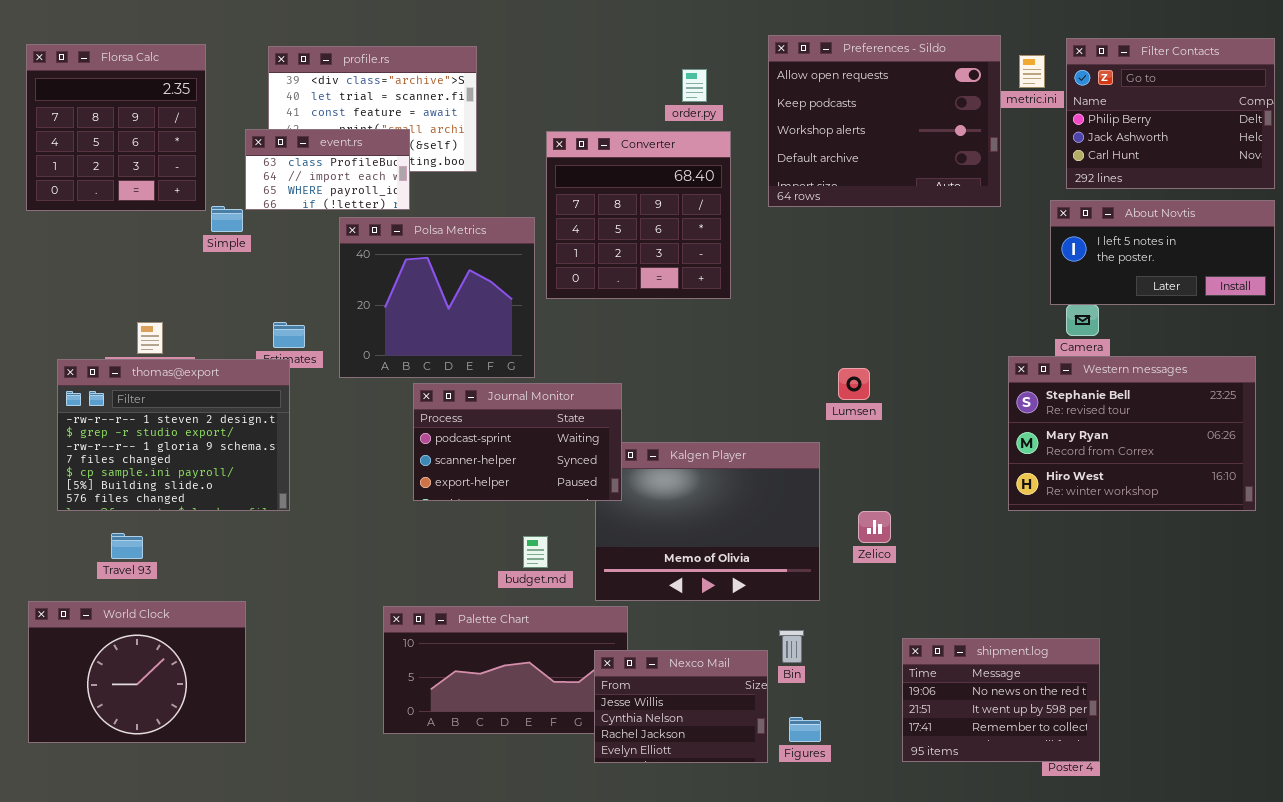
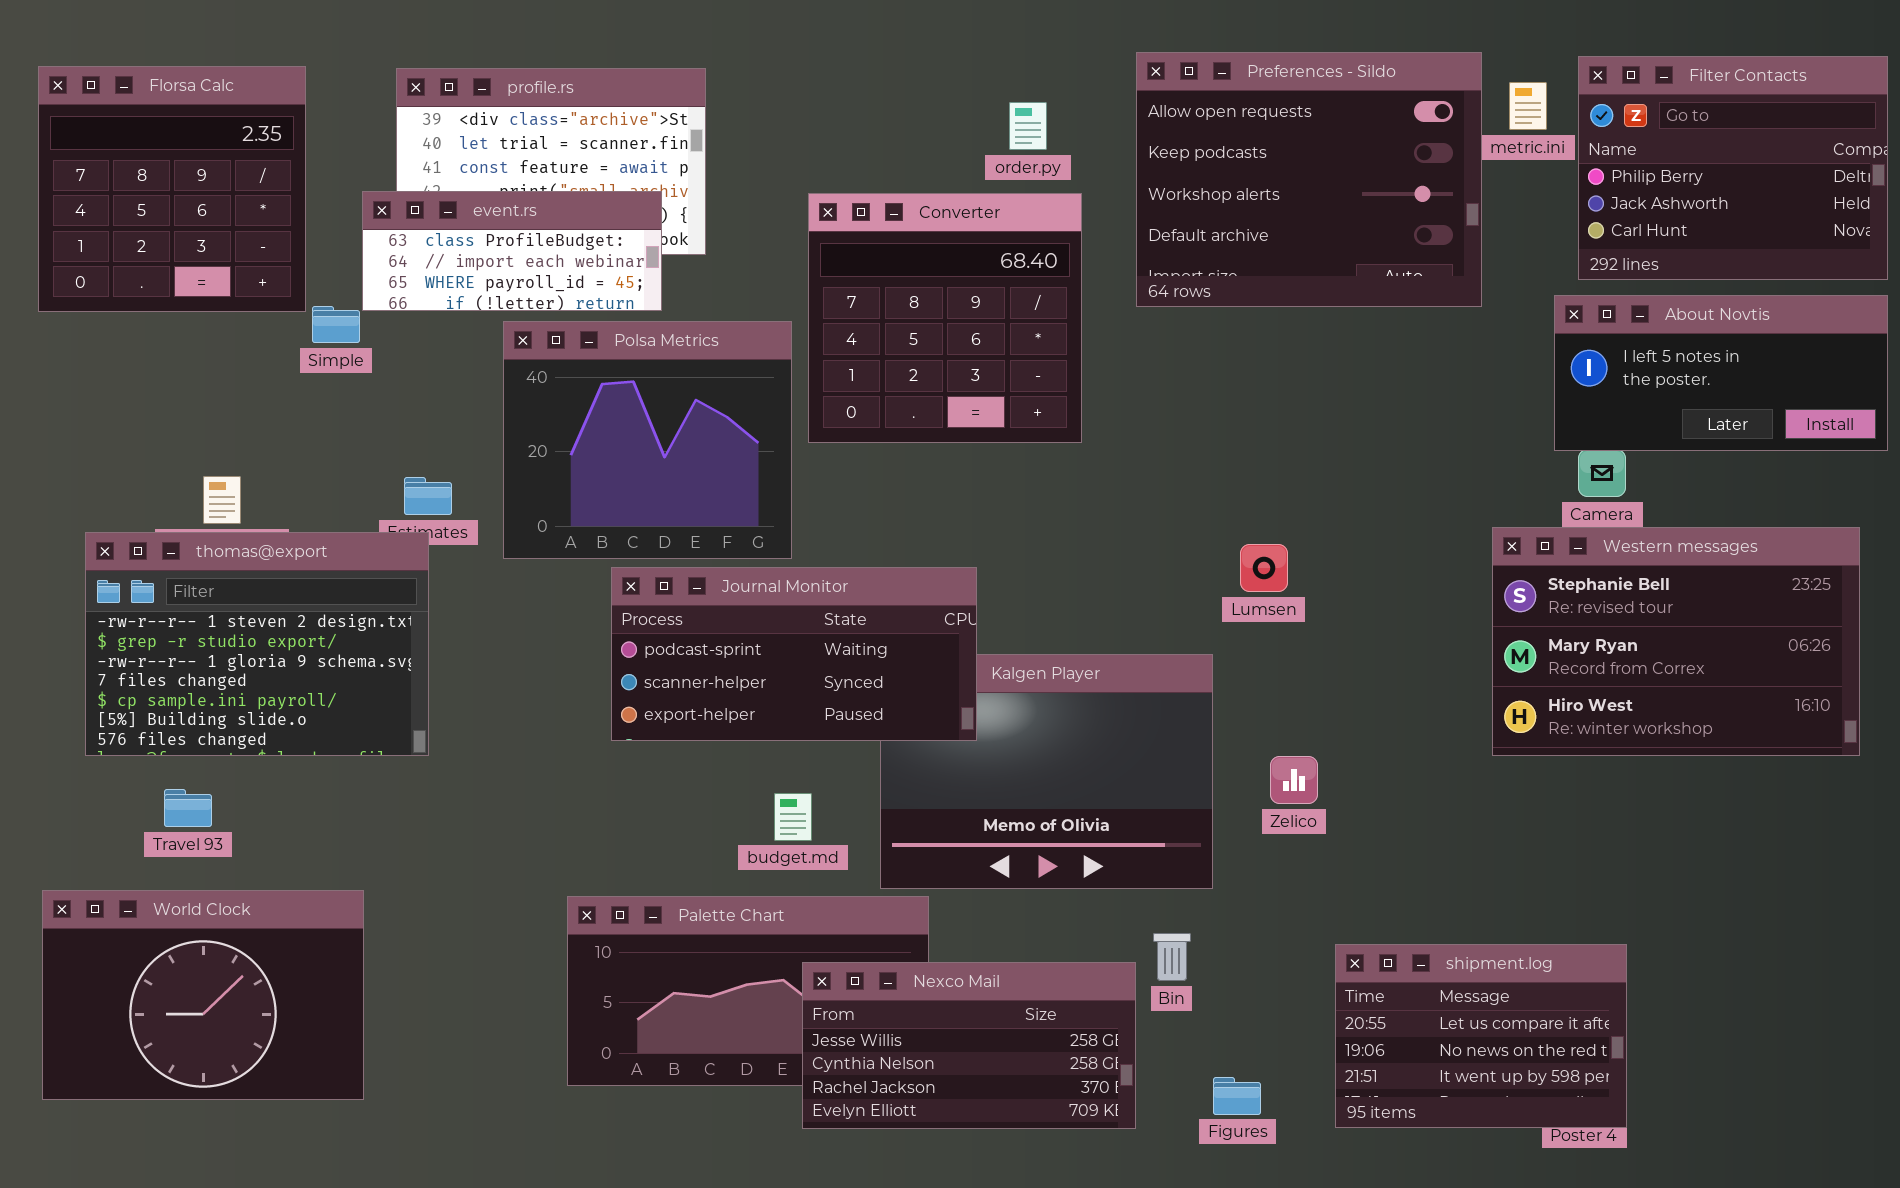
event.rs: [245,129,410,210] -> [362,191,662,311], resized
Journal Monitor: [413,383,622,501] -> [611,567,977,741], resized
shipment.log: [902,638,1100,762] -> [1335,944,1627,1128], scrolled up 1 row
Nexco Mail: [594,650,768,763] -> [802,962,1136,1129], resized
Figures: [789,717,821,742] -> [1213,1077,1261,1115], moved

